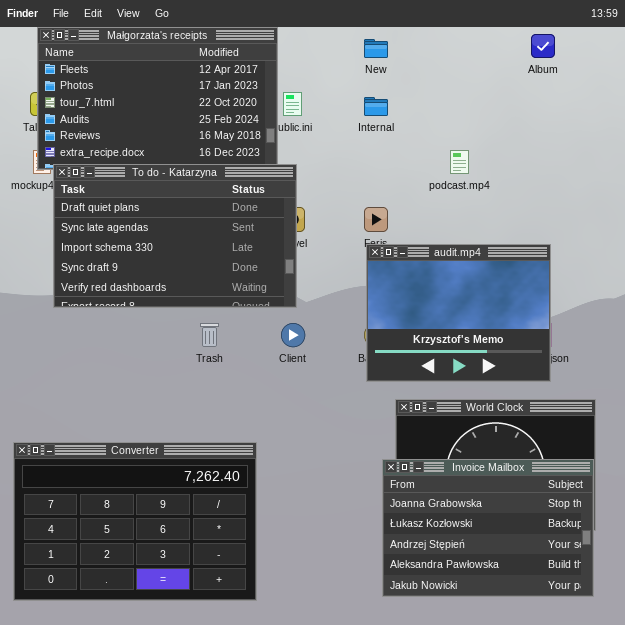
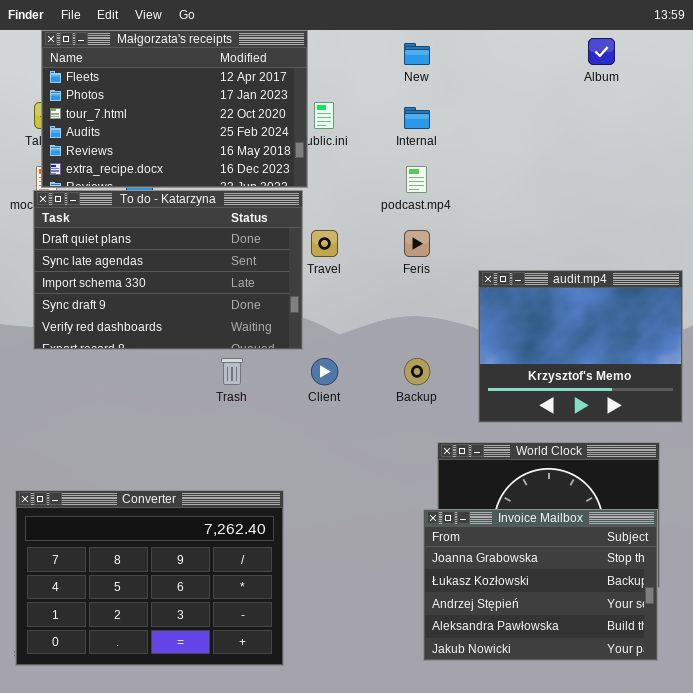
podcast.mp4: [450,150,469,174] -> [406,166,427,193], moved
To do - Katarzyna: [53,164,297,308] -> [33,190,303,350], moved
audit.mp4: [366,244,551,382] -> [478,270,683,423], moved

